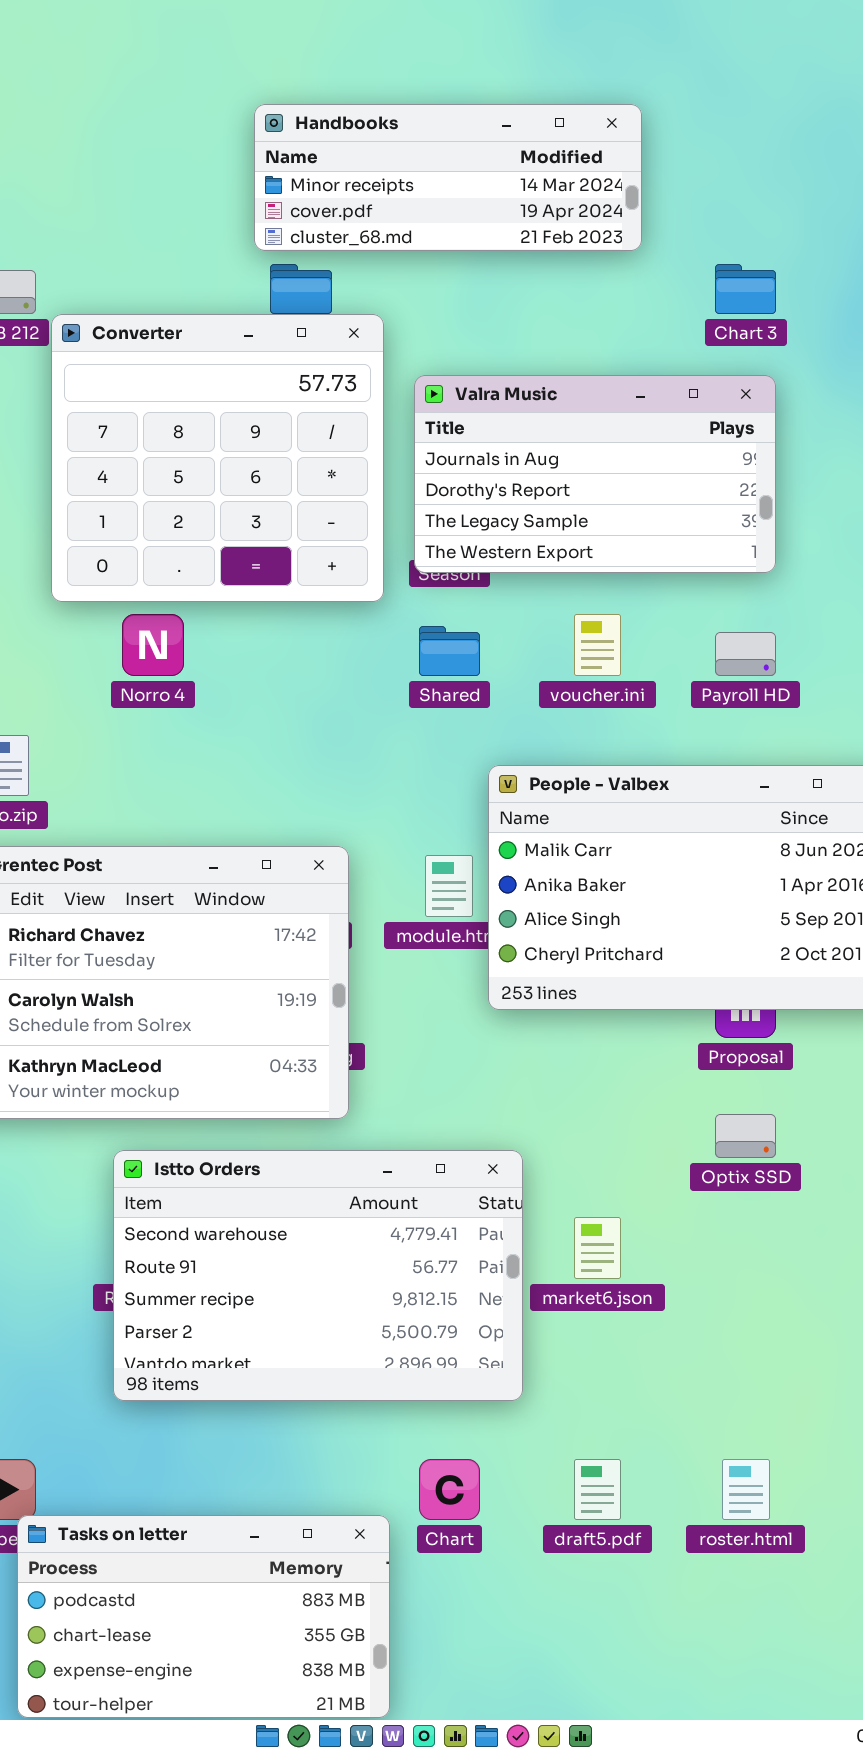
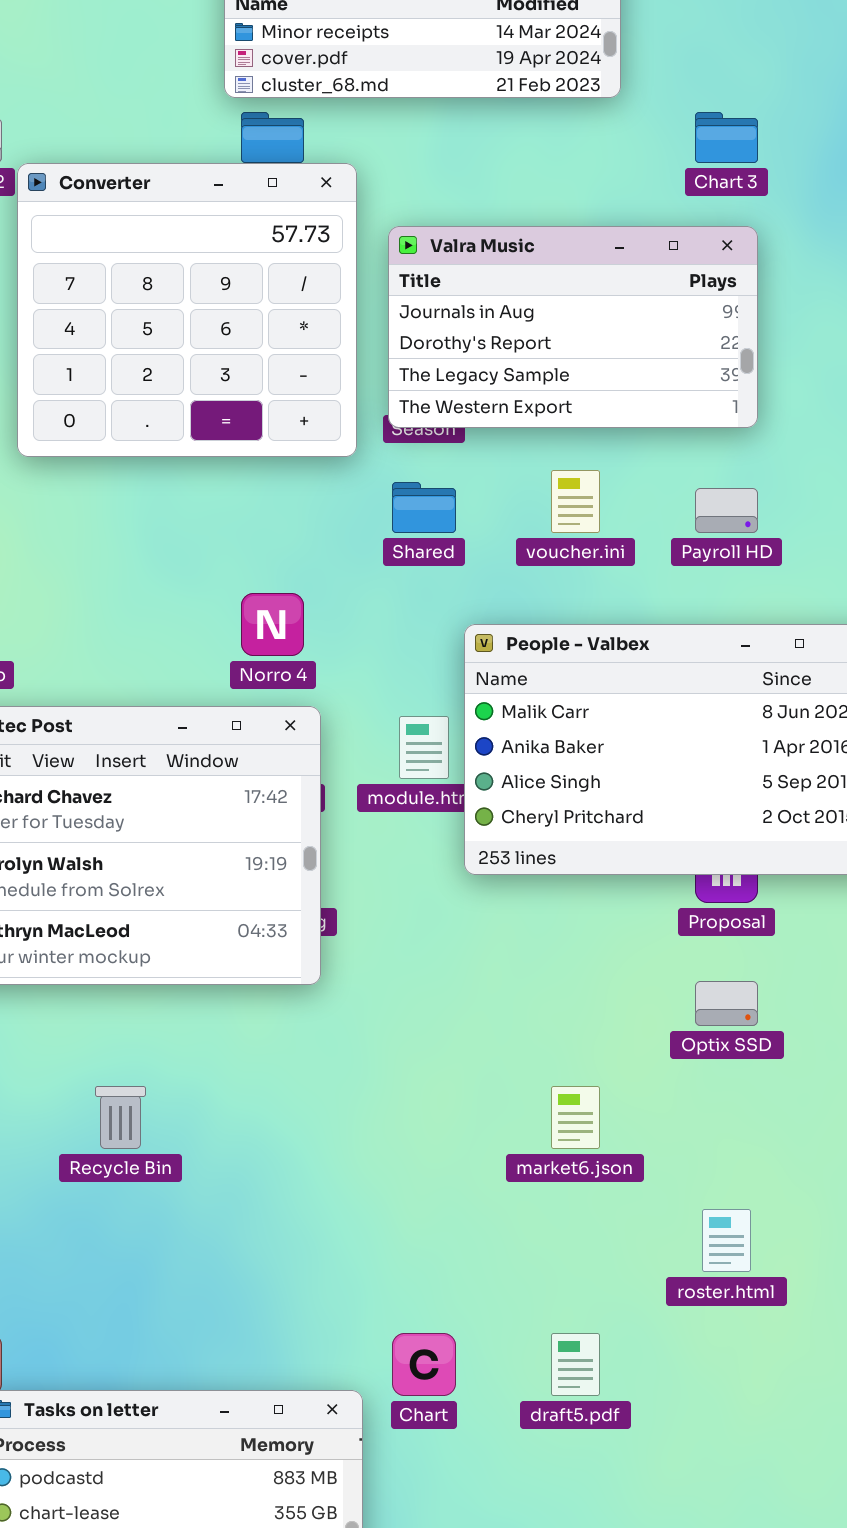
Norro 4: [122,614,184,676] -> [241,593,304,656], moved
Istto Orders: [113,1150,523,1401] -> none, closed
roster.html: [722,1459,770,1520] -> [702,1209,751,1272], moved

